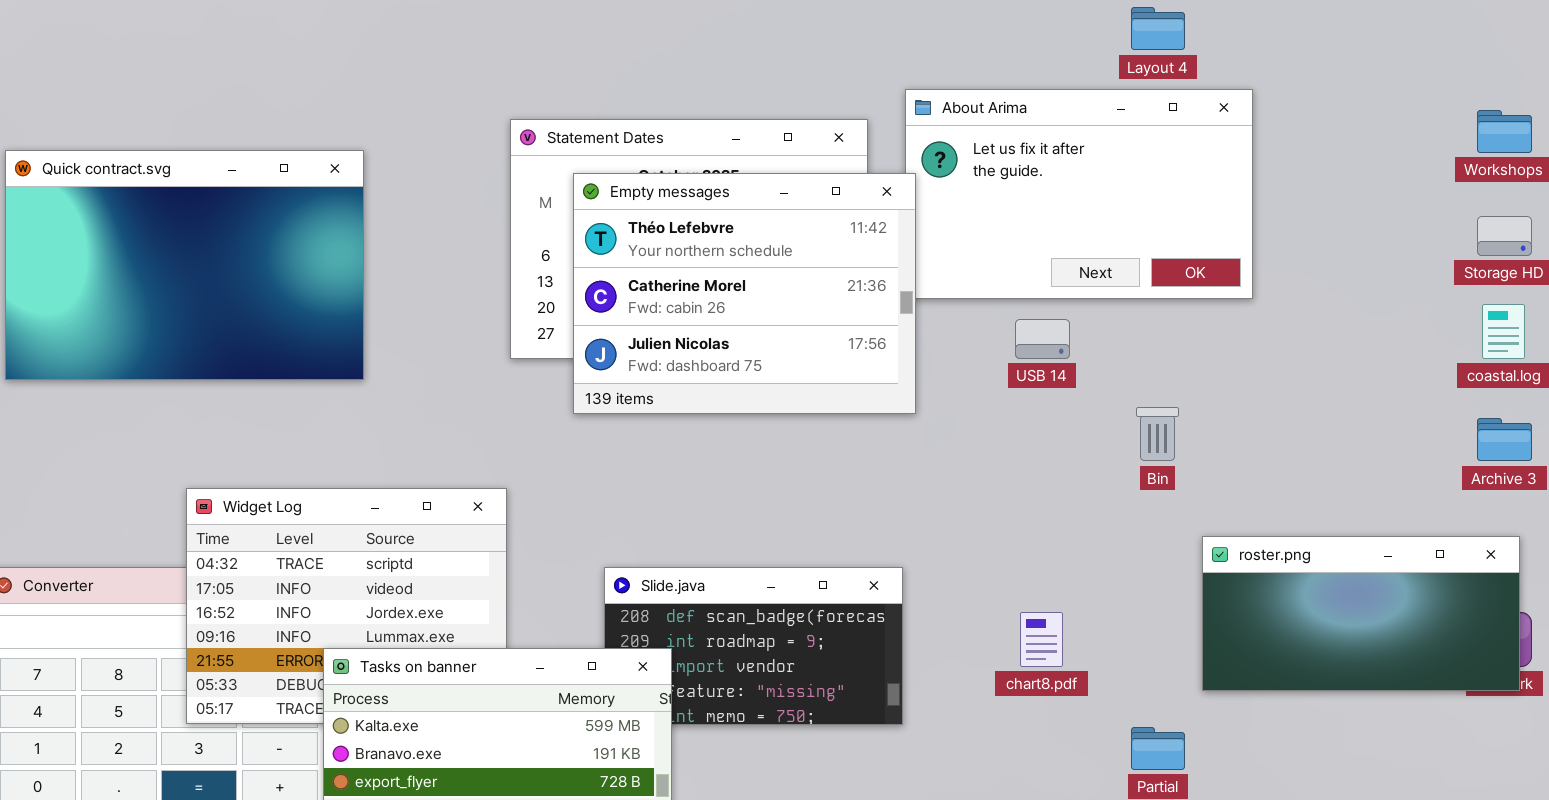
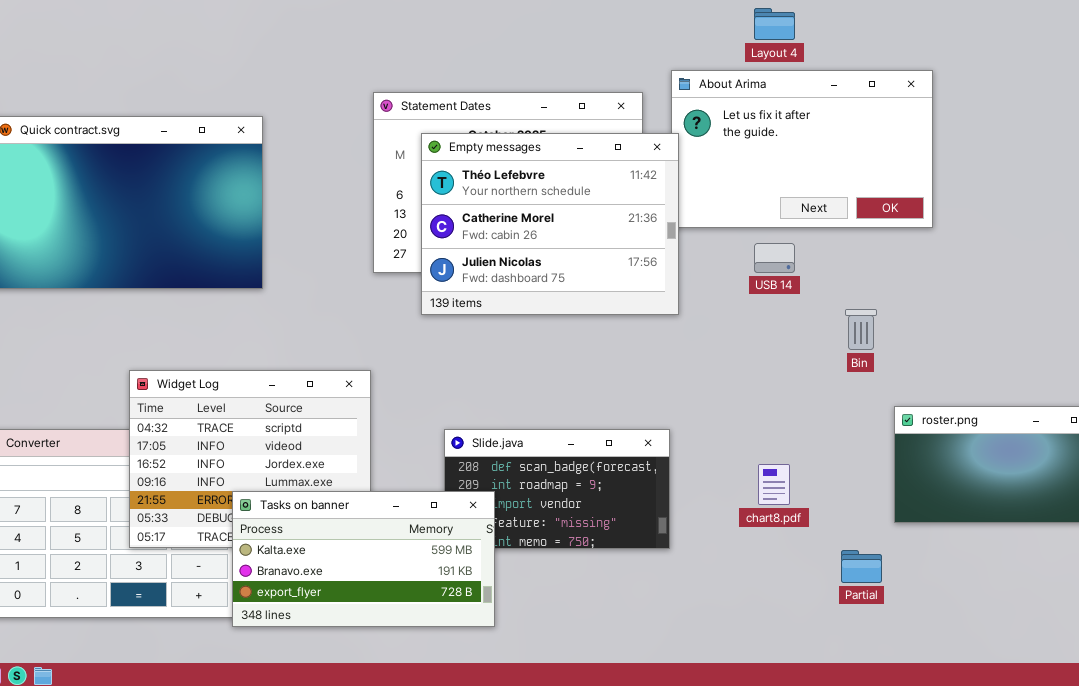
Layout 4: [1131,7,1185,50] -> [754,8,795,40], moved

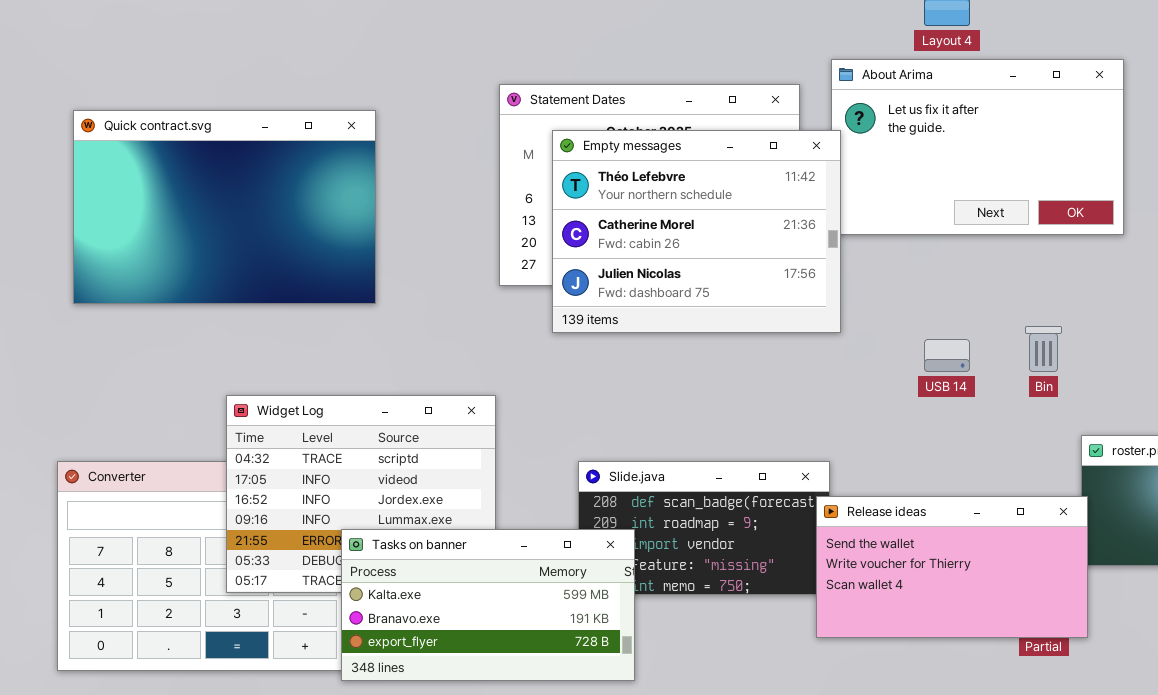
USB 14: [754,243,795,273] -> [924,339,970,372], moved
Release ideas: none -> [816,496,1088,638], opened

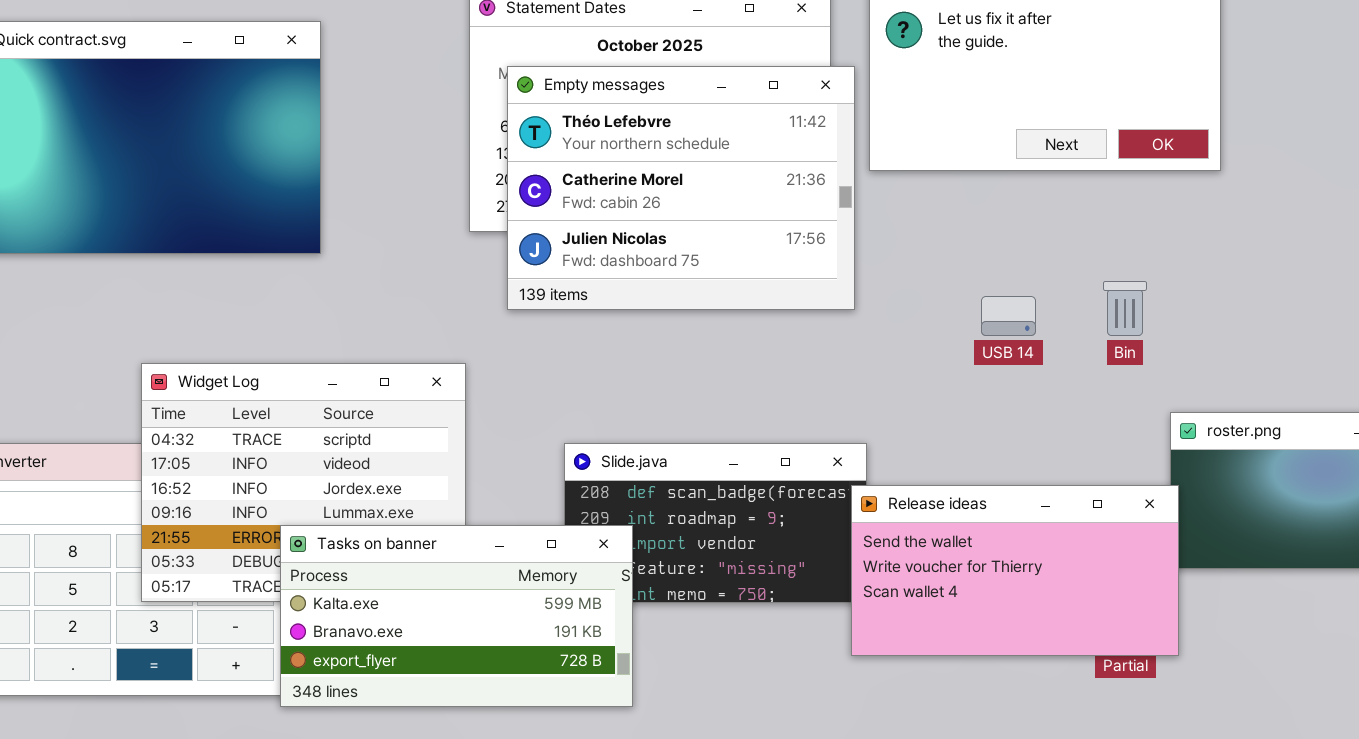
Empty messages: [552,130,841,333] -> [507,66,855,310], moved

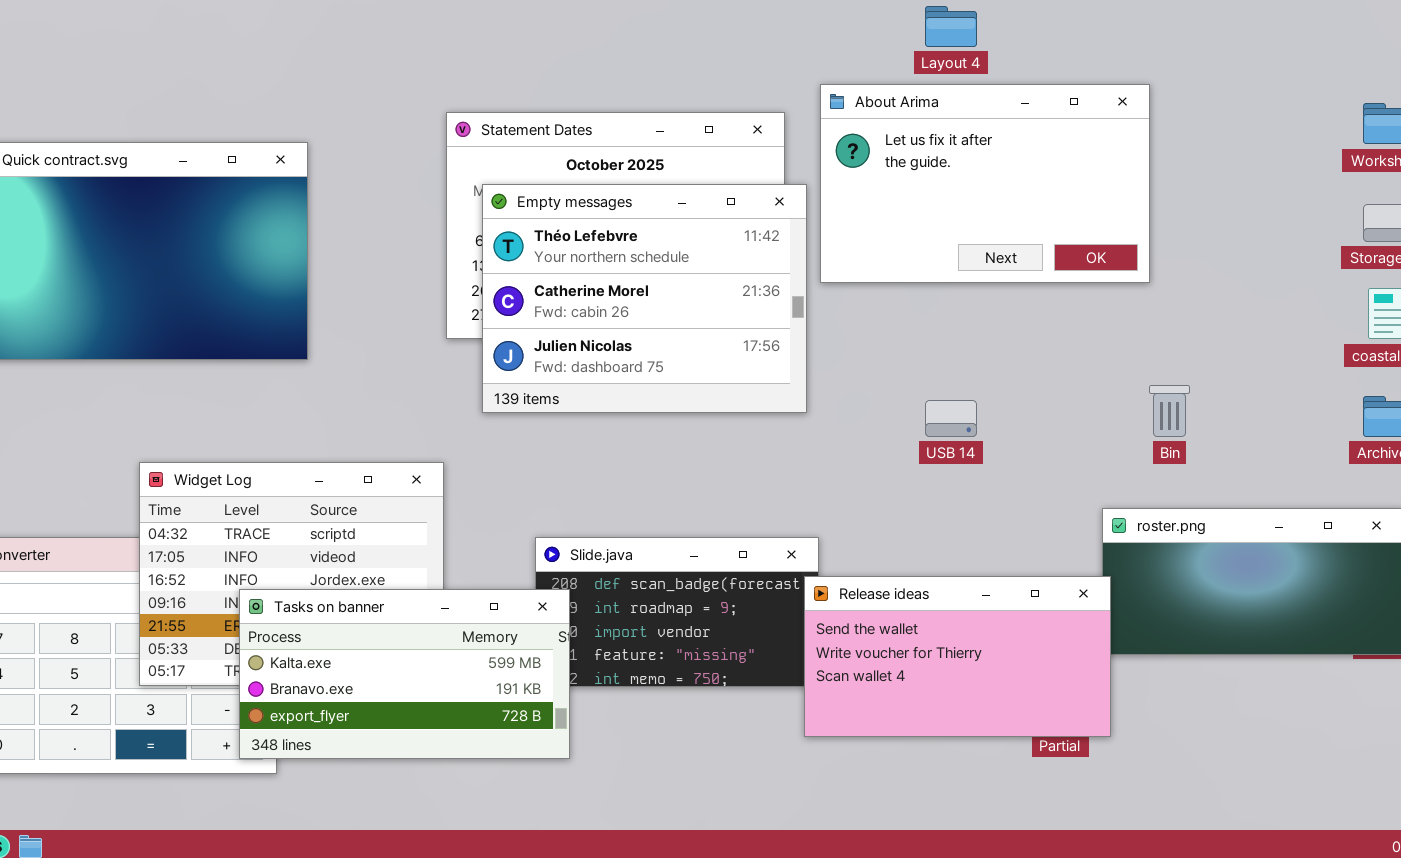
Bin: [1103,281,1147,336] -> [1149,385,1190,437], moved
Tasks on banner: [280,525,633,707] -> [239,589,570,759], moved

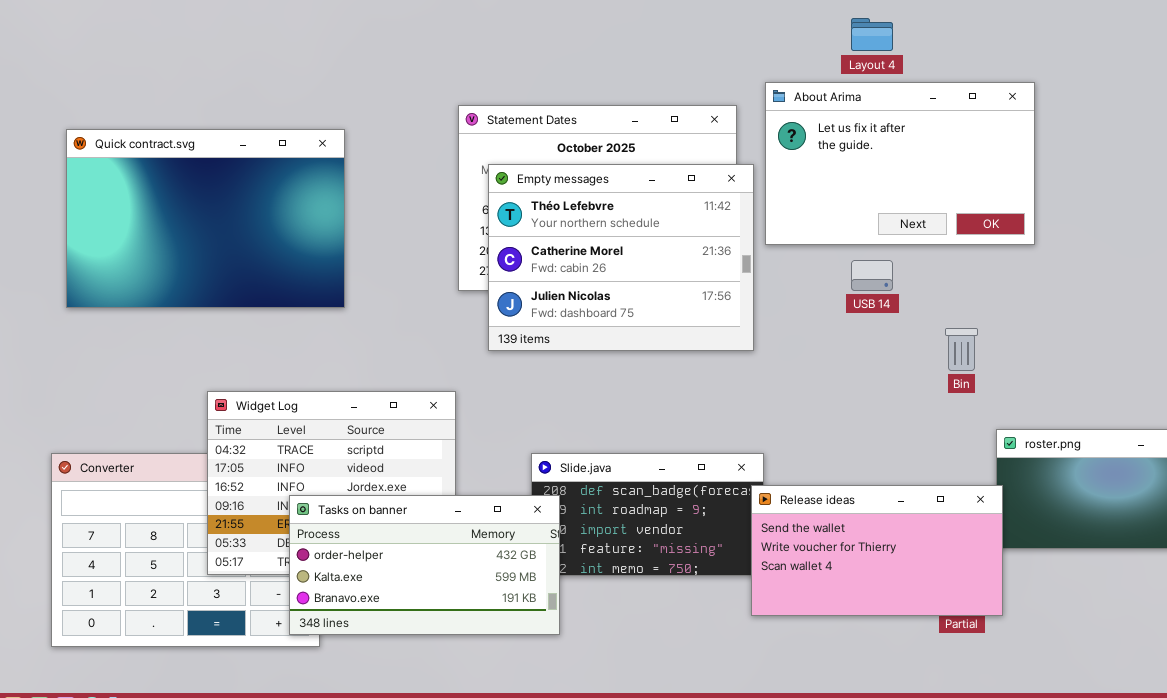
Bin: [1149,385,1190,437] -> [945,328,978,371], moved
USB 14: [925,400,977,437] -> [851,260,893,291], moved
Tasks on banner: [239,589,570,759] -> [289,495,560,635], scrolled up 1 row

